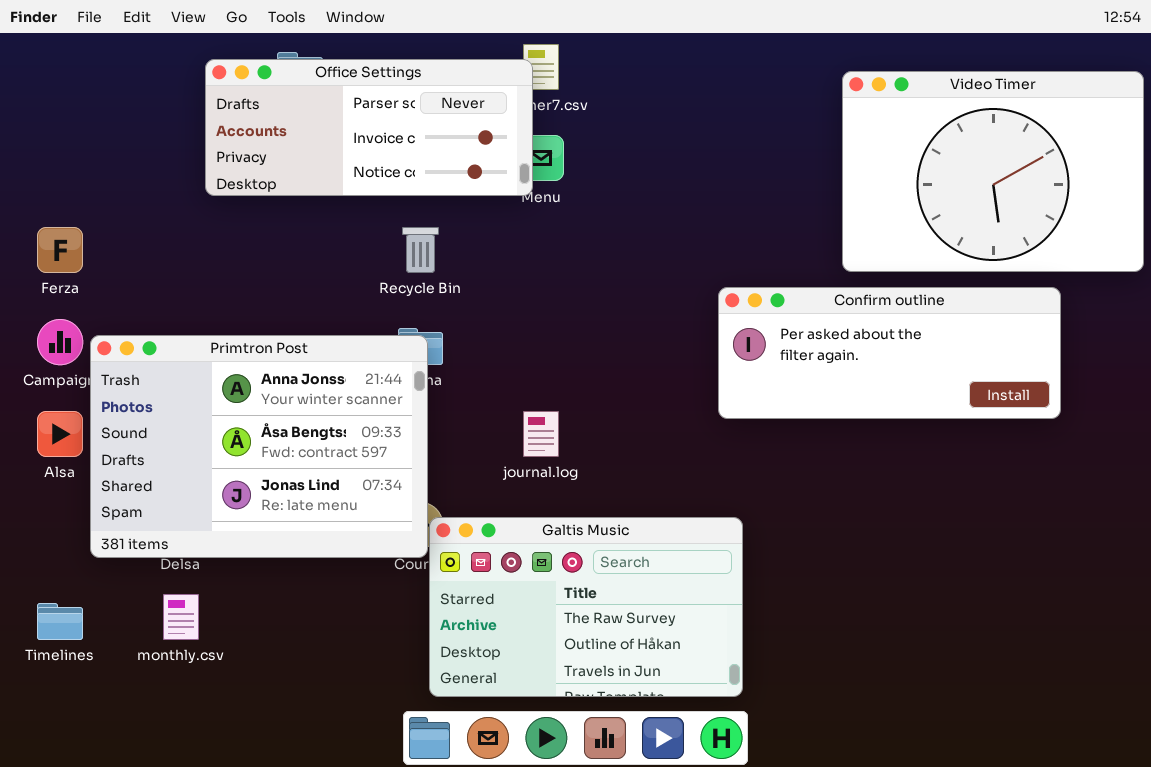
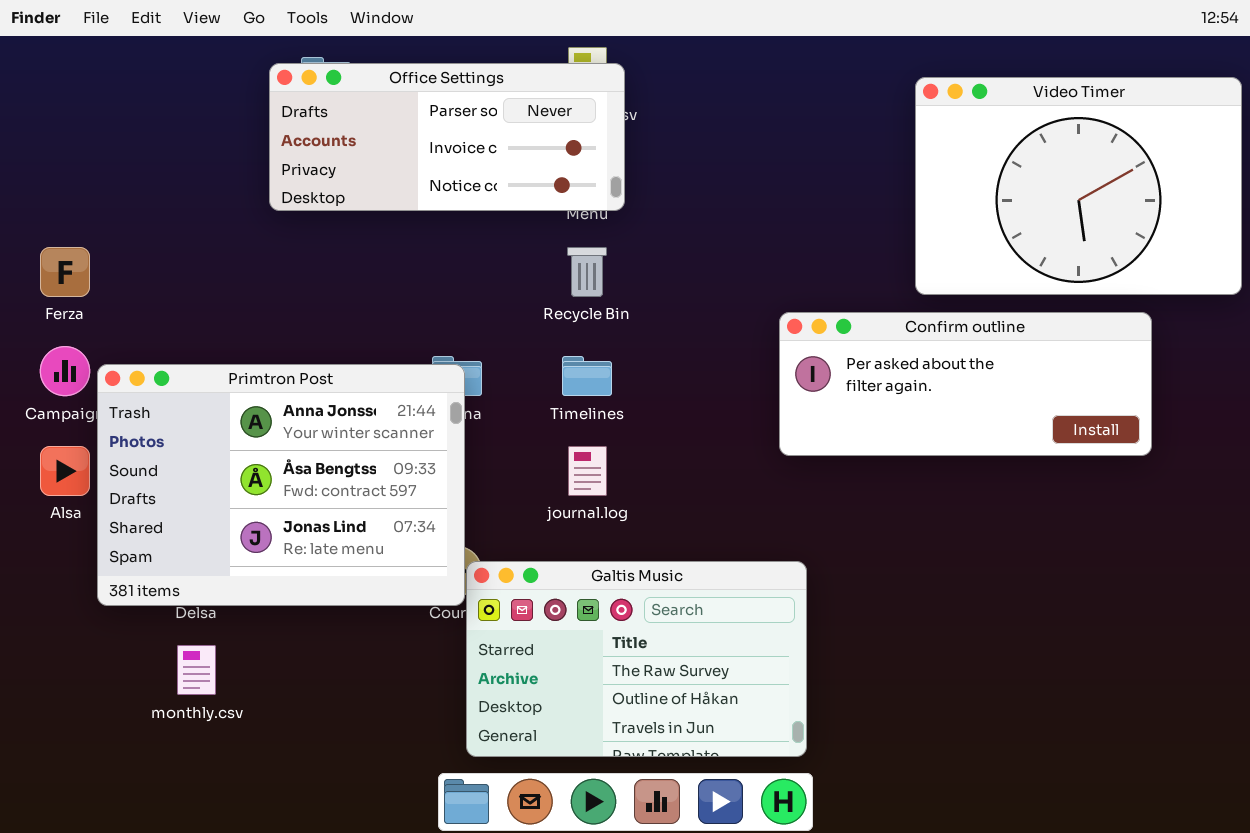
Office Settings: [205,59,533,196] -> [269,63,625,211], moved
Recycle Bin: [402,227,439,273] -> [567,247,607,297], moved
Timelines: [37,603,83,640] -> [562,356,612,396], moved

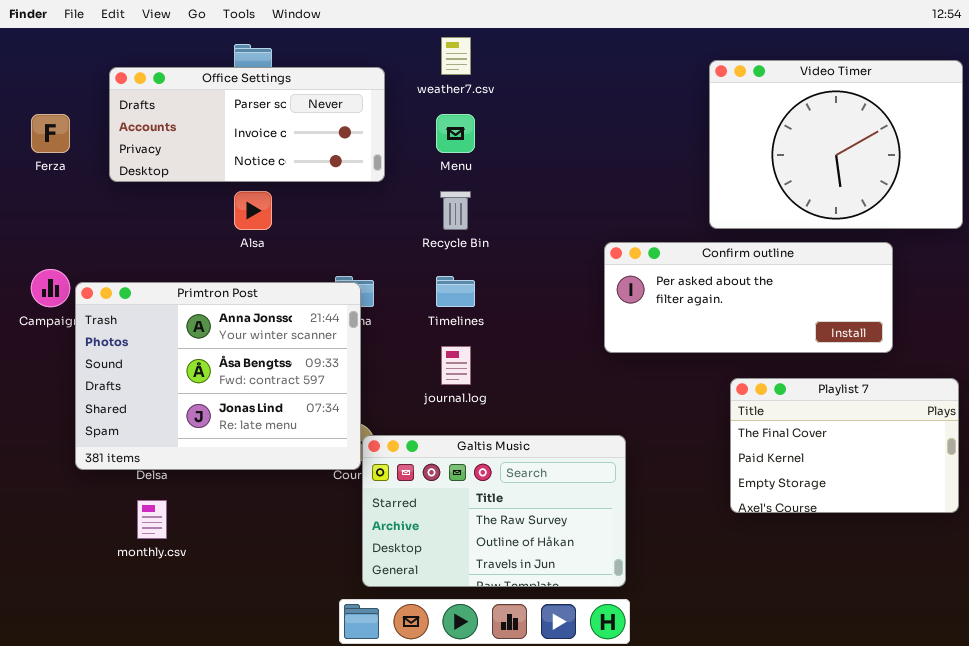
Office Settings: [269,63,625,211] -> [109,67,385,182], moved
Ferza: [40,247,90,297] -> [31,114,70,153], moved
Alsa: [40,446,90,496] -> [234,191,272,230], moved
Playlist 7: none -> [730,378,959,513], opened

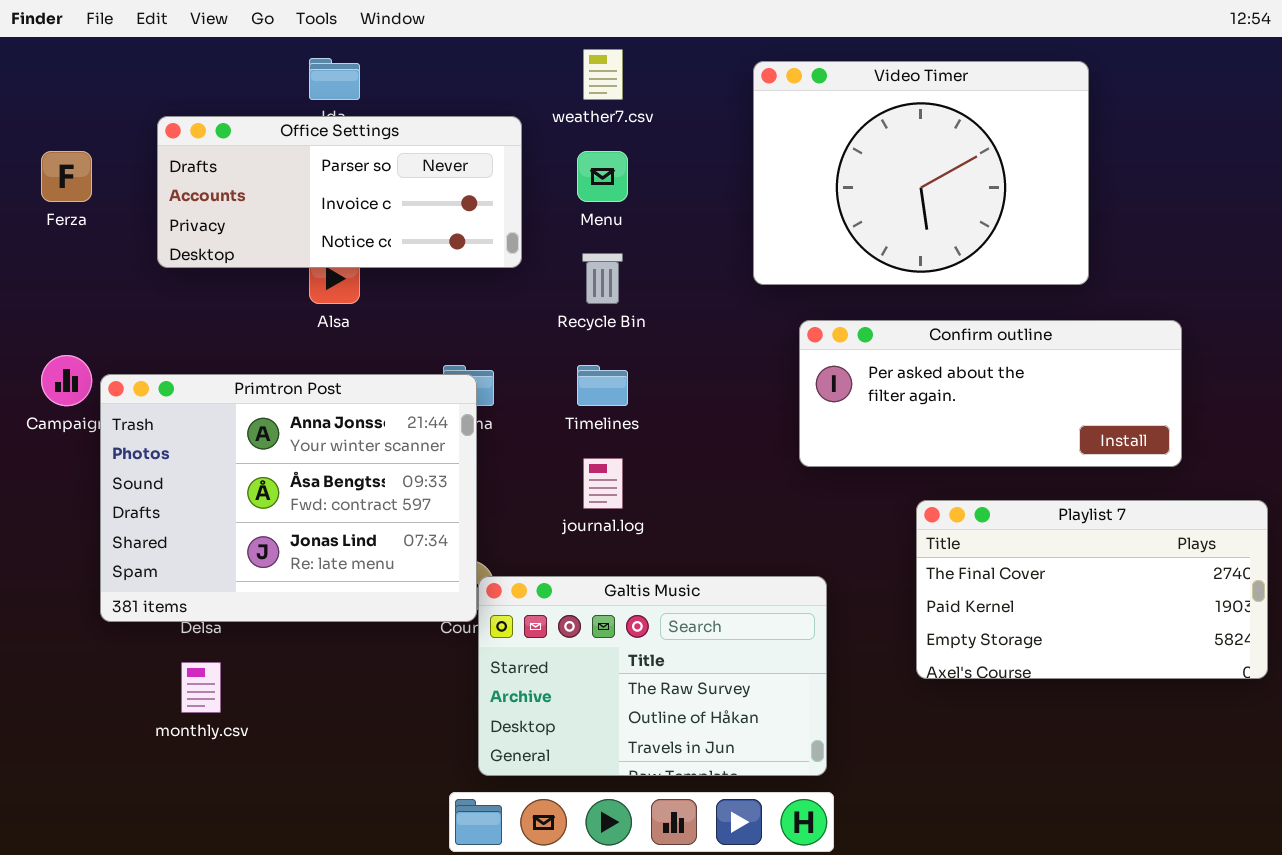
Video Timer: [709,60,963,229] -> [753,61,1089,285], moved
Office Settings: [109,67,385,182] -> [157,116,522,268], moved
Playlist 7: [730,378,959,513] -> [916,500,1268,679], resized

